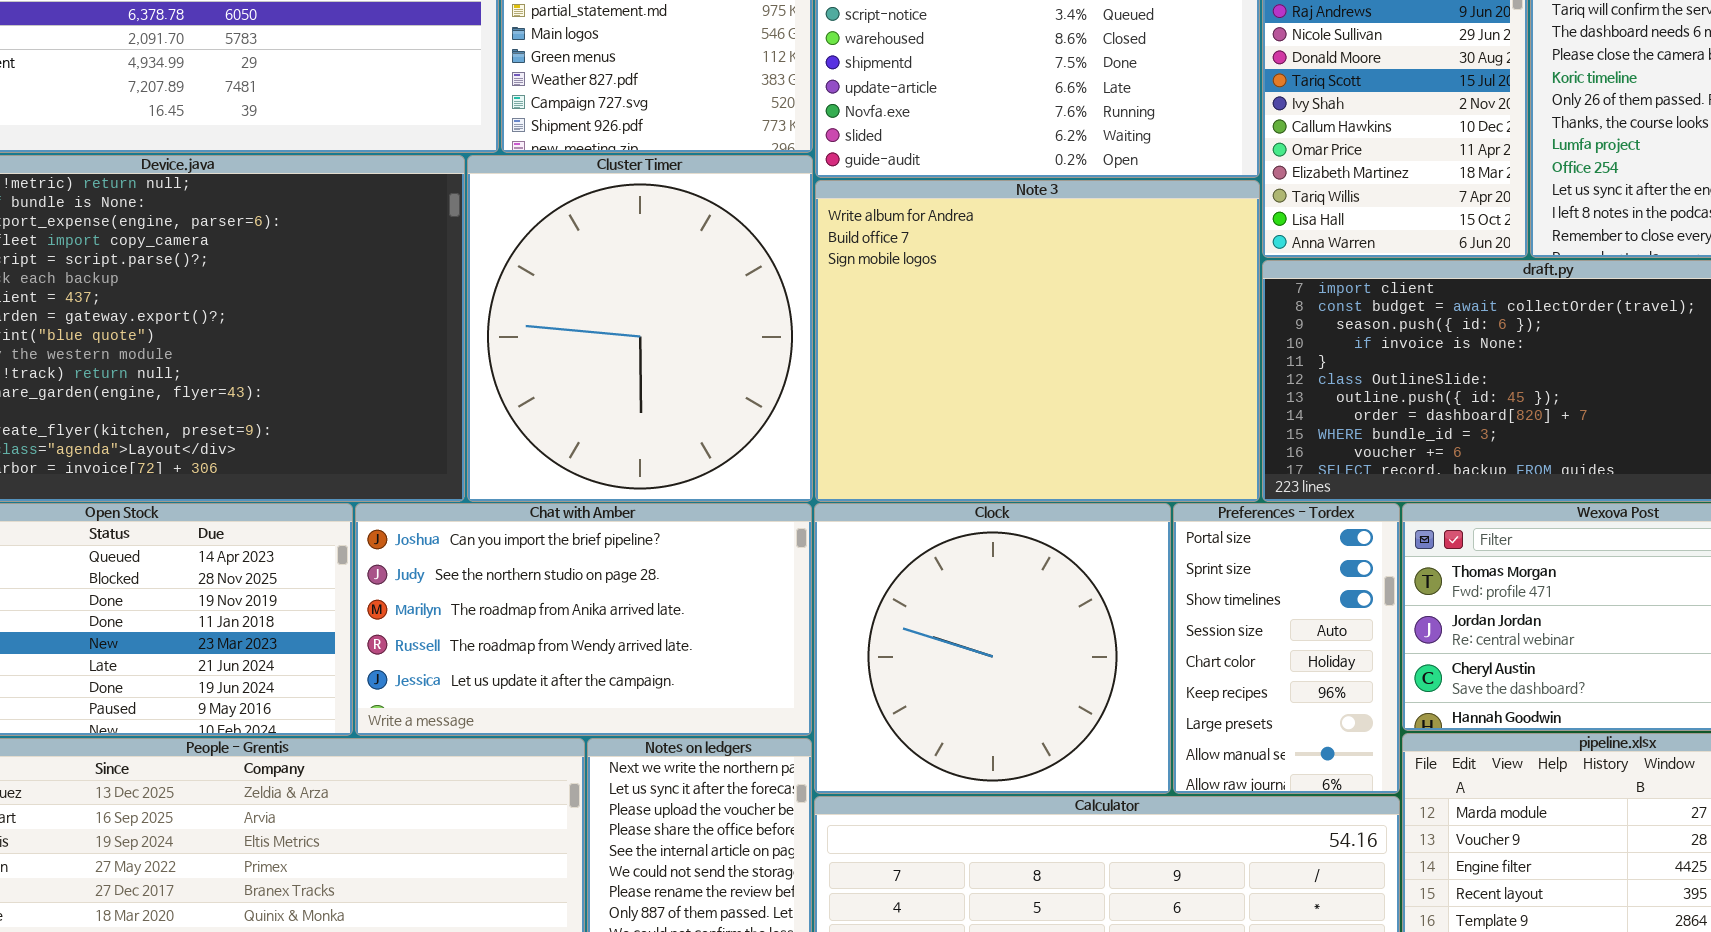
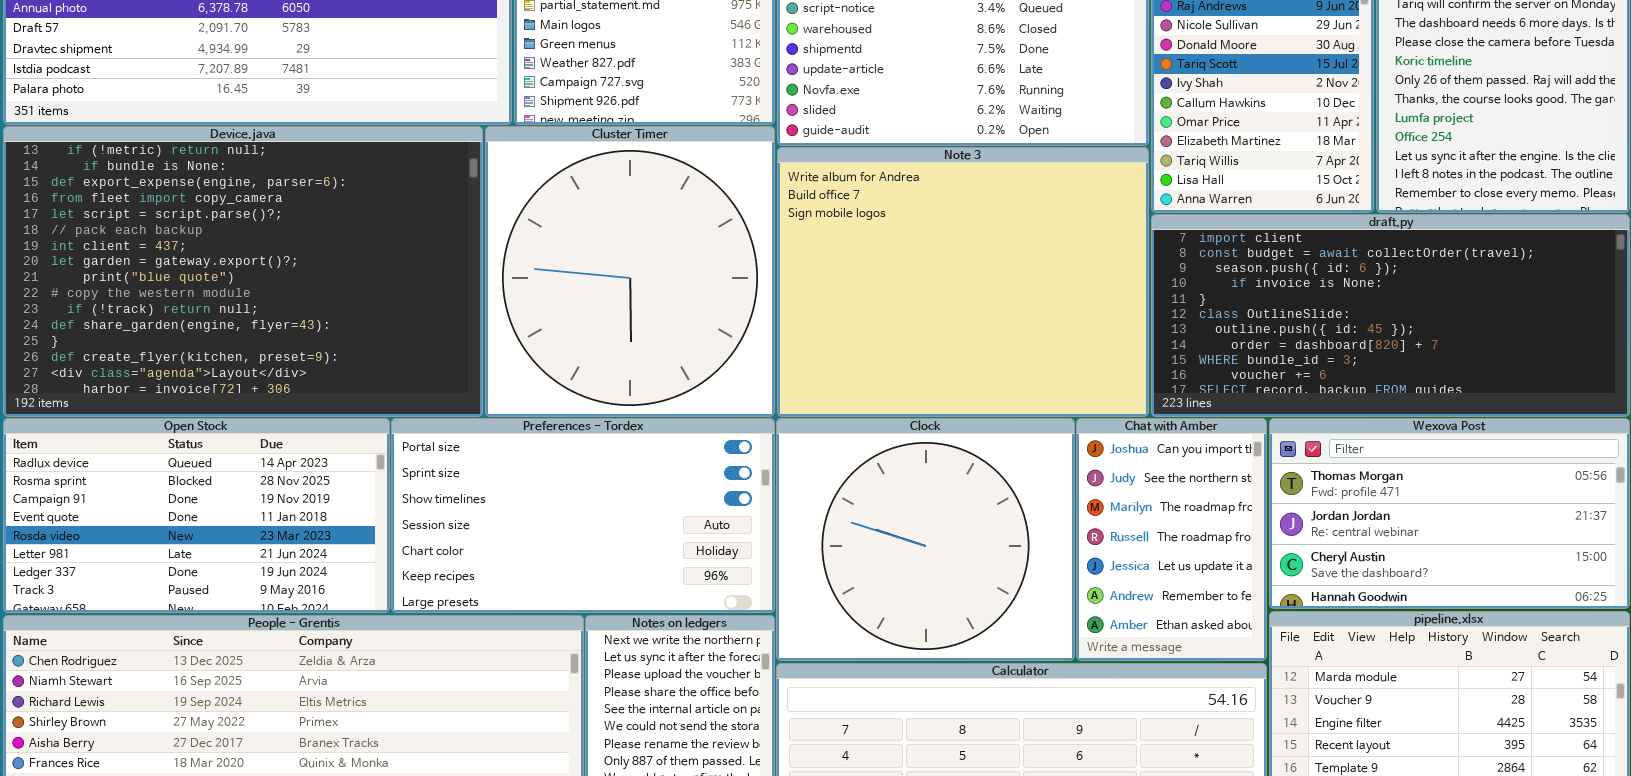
Chat with Amber: [355,503,812,736] -> [1076,418,1267,661], moved, resized
Preferences - Tordex: [1173,503,1400,794] -> [391,418,775,613], moved, resized

